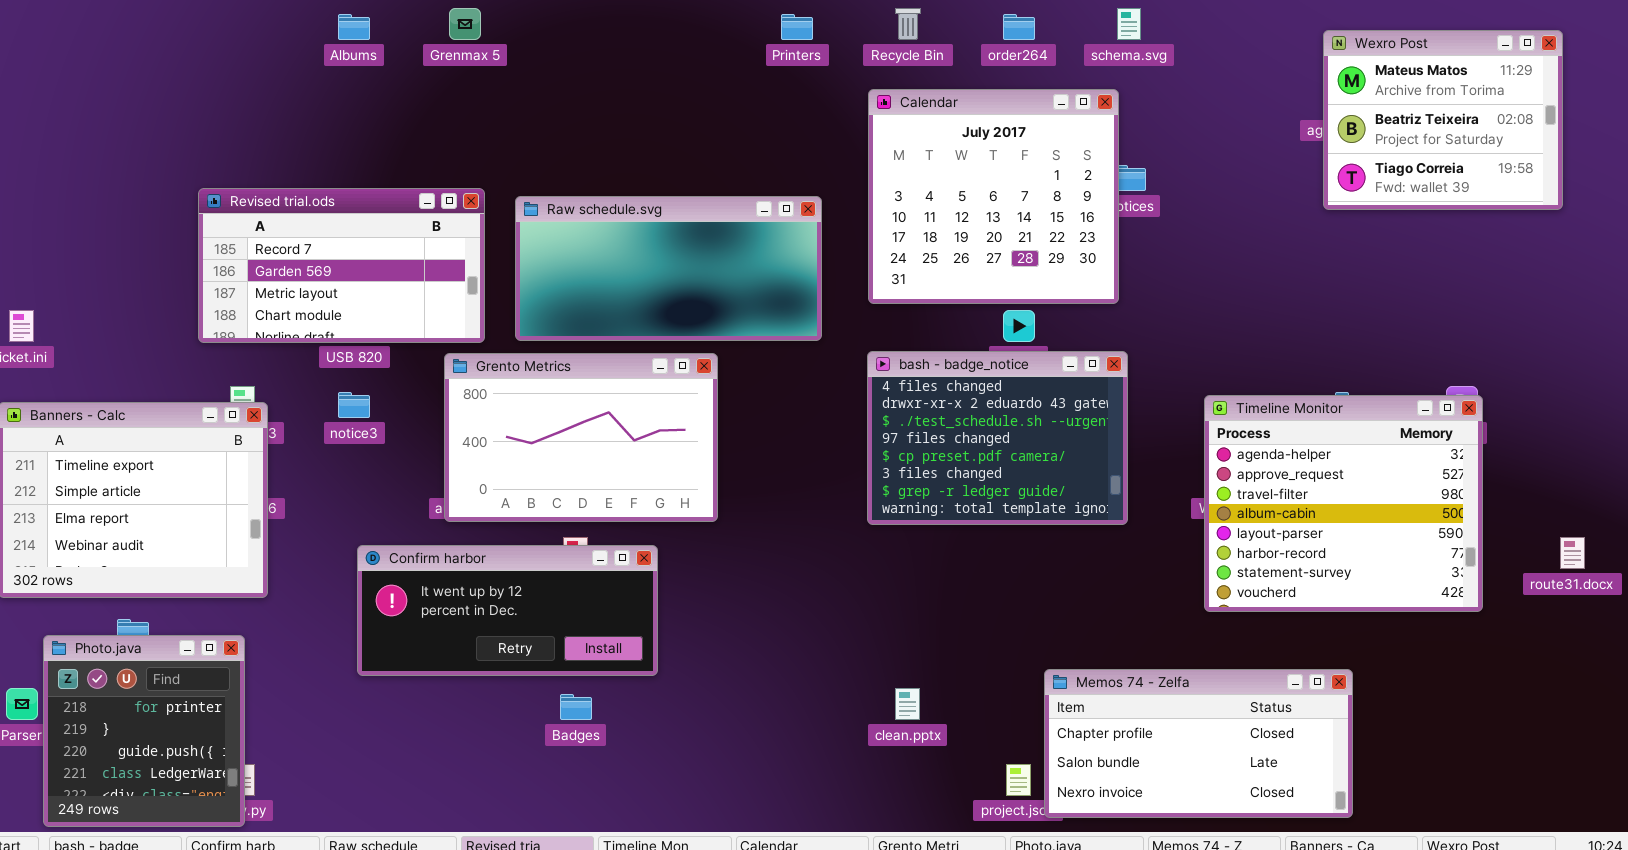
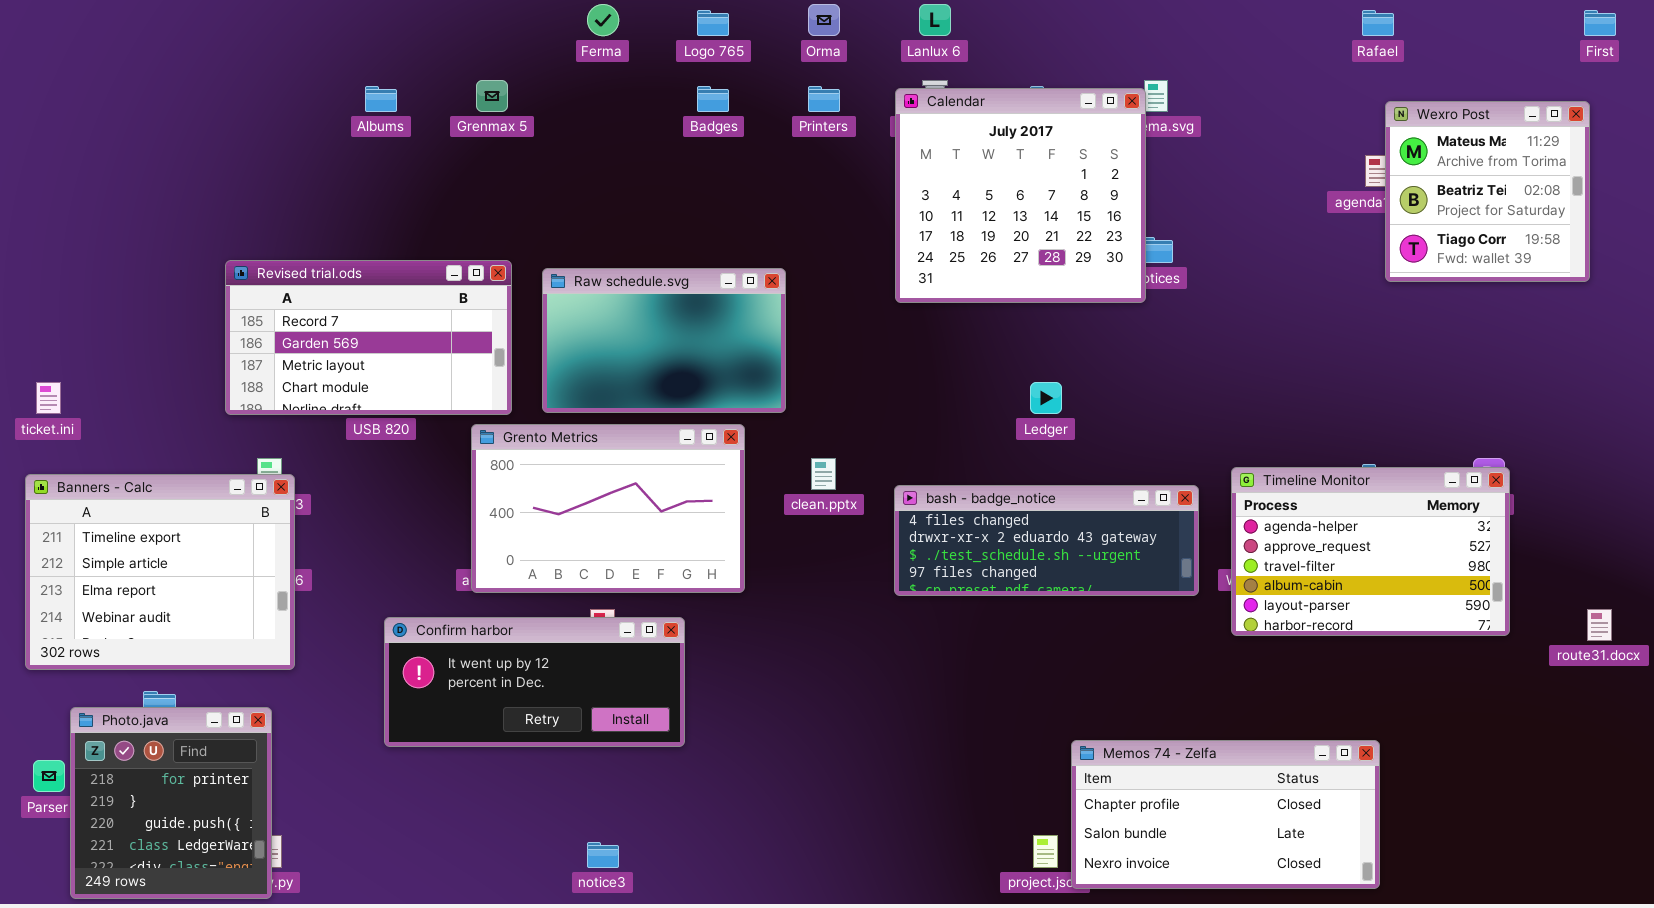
Wexro Post: [1323,30,1563,210] -> [1385,101,1590,282], resized
Calendar: [868,89,1119,304] -> [895,88,1146,303], moved
Raw schedule.svg: [515,196,822,341] -> [542,268,786,413], resized
bash - badge_notice: [867,351,1128,525] -> [894,485,1199,596], resized
notice3: [338,392,370,418] -> [587,842,619,868], moved
Timeline Monitor: [1204,395,1483,612] -> [1231,467,1510,636], resized
clean.pptx: [895,688,920,720] -> [811,458,836,490], moved
Badges: [560,694,592,720] -> [697,86,729,112], moved

